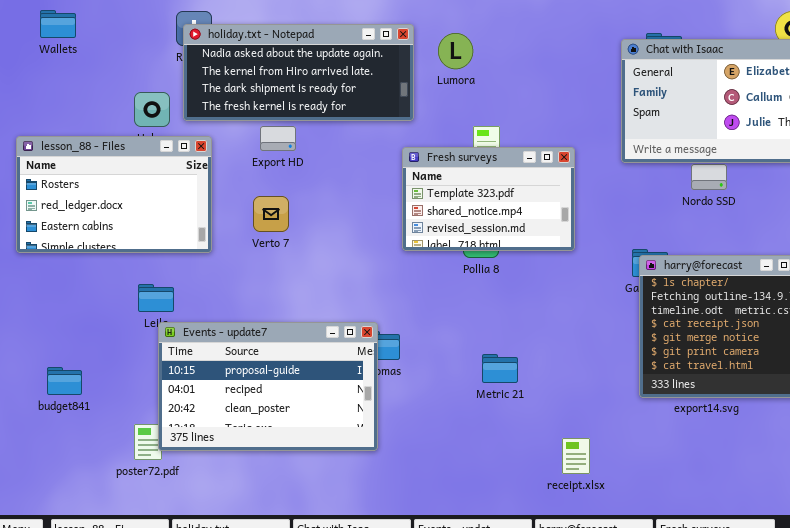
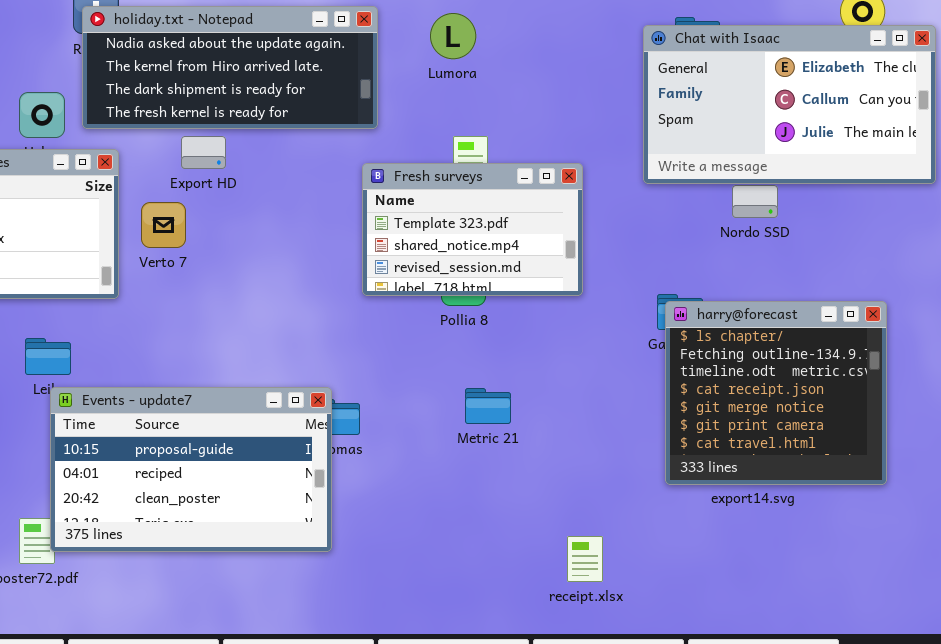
Lumora: [438,33,473,69] -> [430,13,476,59], moved
Verto 7: [253,196,289,232] -> [141,202,186,248], moved
Metric 21: [482,354,518,383] -> [465,388,511,424], moved

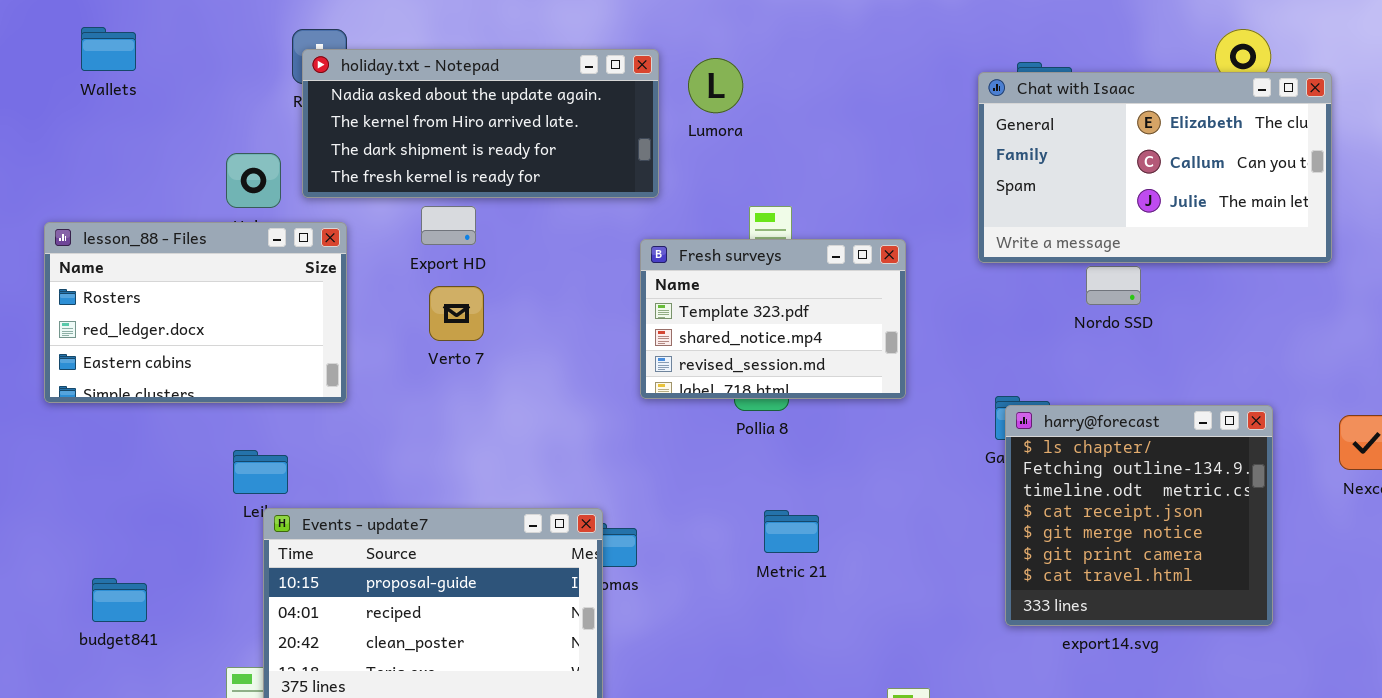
Lumora: [430,13,476,59] -> [688,58,743,113], moved
Verto 7: [141,202,186,248] -> [429,286,484,341], moved

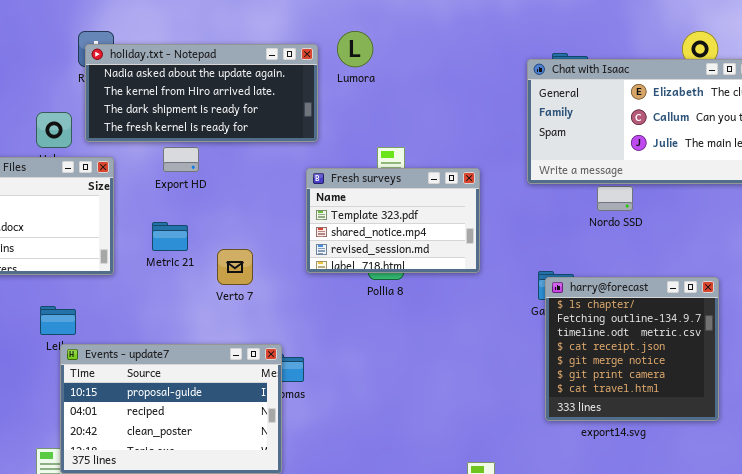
Lumora: [688,58,743,113] -> [337,31,373,67], moved
Verto 7: [429,286,484,341] -> [217,249,253,285], moved
Metric 21: [764,510,819,553] -> [152,222,188,251], moved

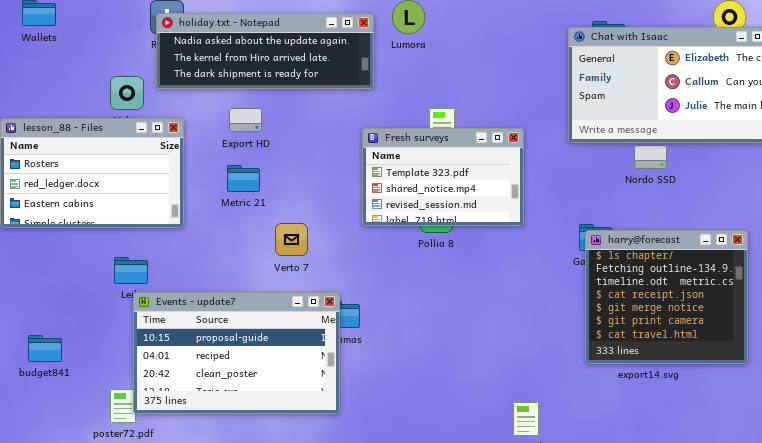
holiday.txt - Notepad: [85,44,318,142] -> [156,13,374,89], resized
Metric 21: [152,222,188,251] -> [227,165,260,192], moved
Verto 7: [217,249,253,285] -> [275,223,308,256], moved

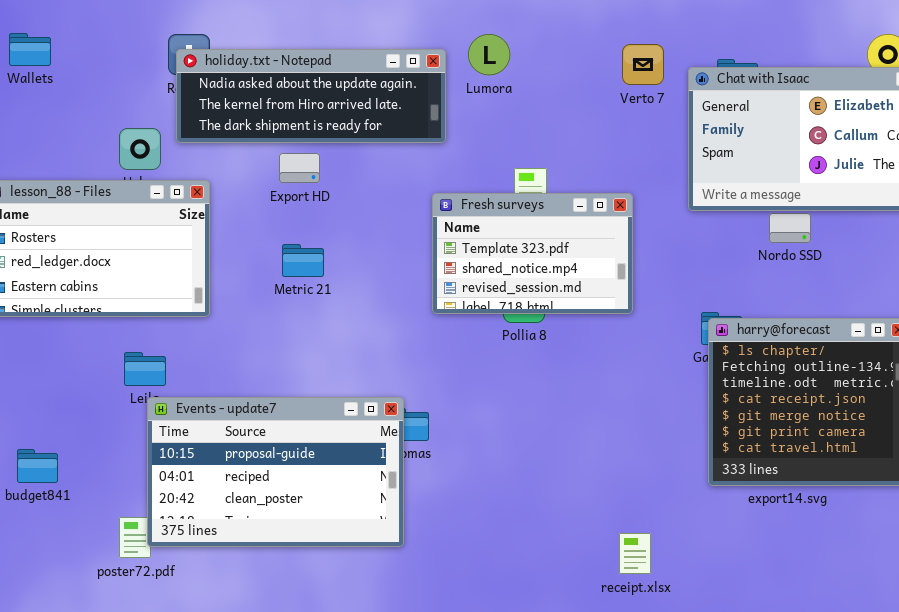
Export HD: [229,108,262,132] -> [279,153,320,183], moved
Metric 21: [227,165,260,192] -> [282,244,324,277], moved
Verto 7: [275,223,308,256] -> [622,44,664,85], moved

